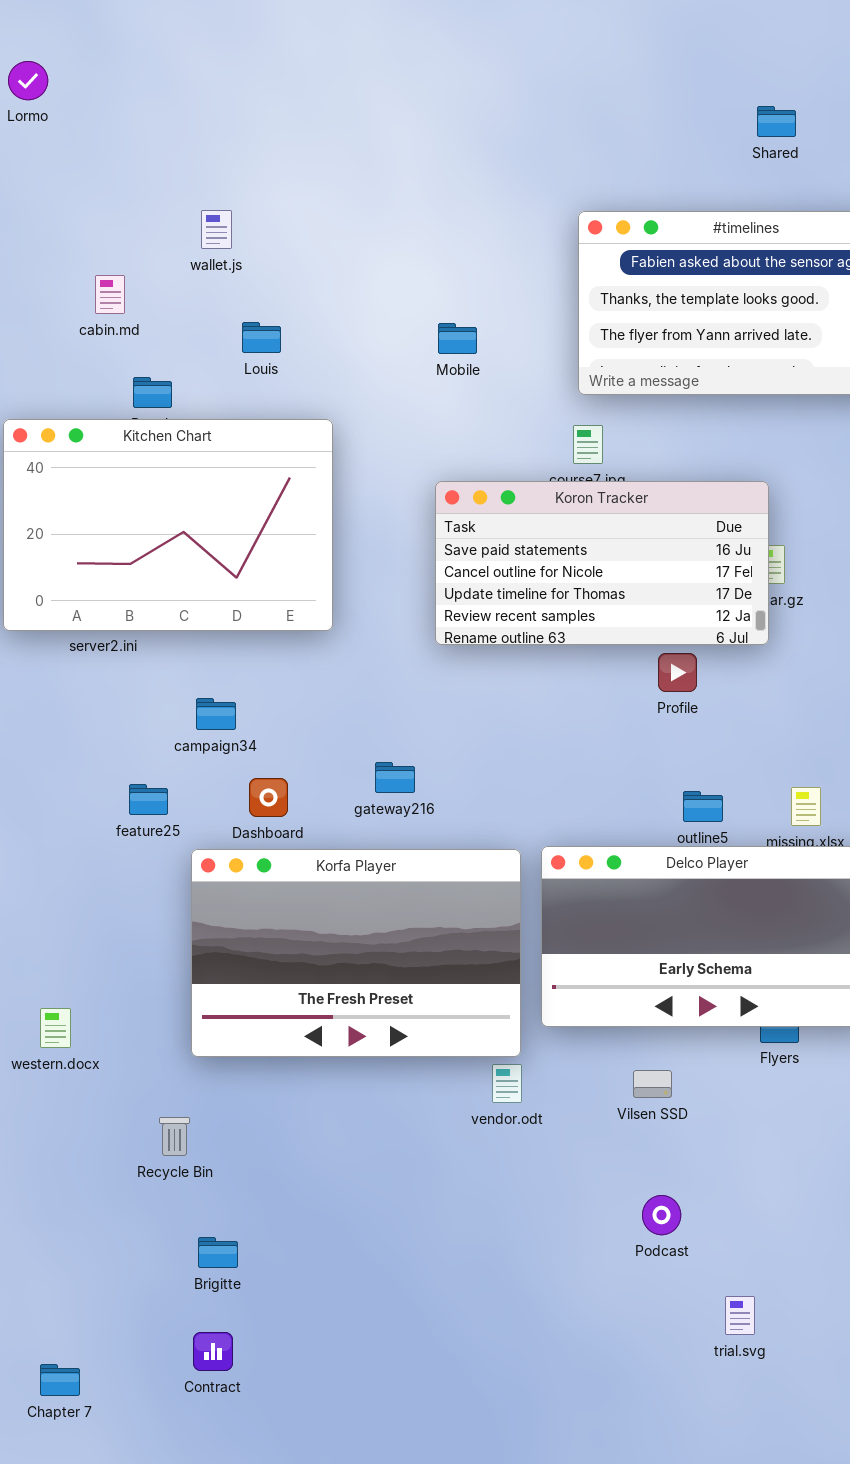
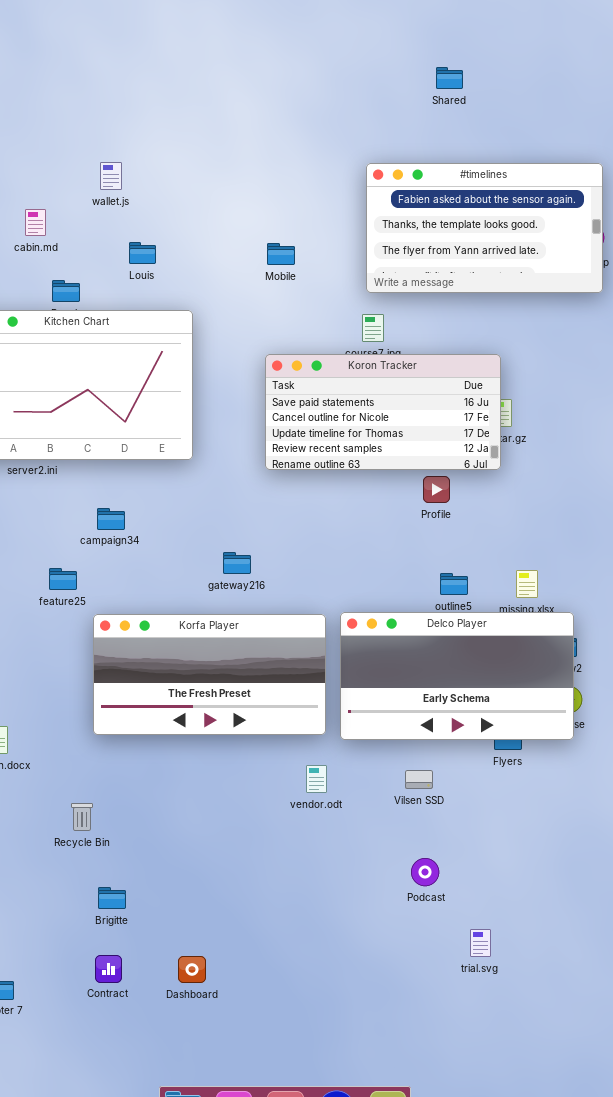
Shared: [757,106,796,137] -> [436,67,463,89], moved
Dashboard: [249,778,288,817] -> [178,956,206,983], moved
Korfa Player: [191,849,521,1057] -> [93,614,326,735], resized

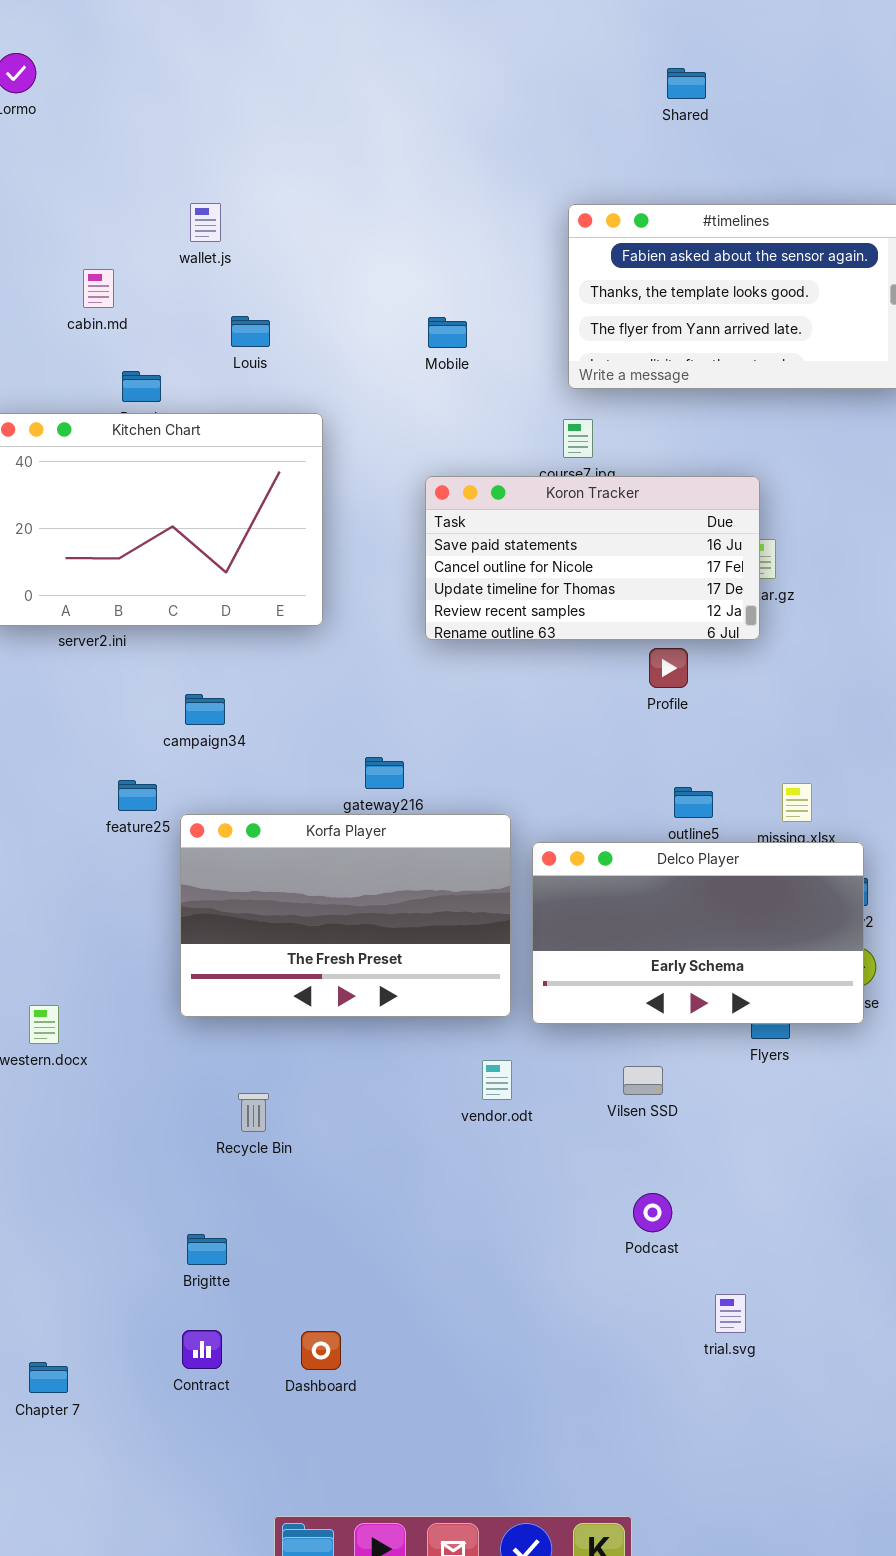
Korfa Player: [93,614,326,735] -> [180,814,511,1017], resized
Recycle Bin: [71,803,93,831] -> [238,1093,269,1132], moved

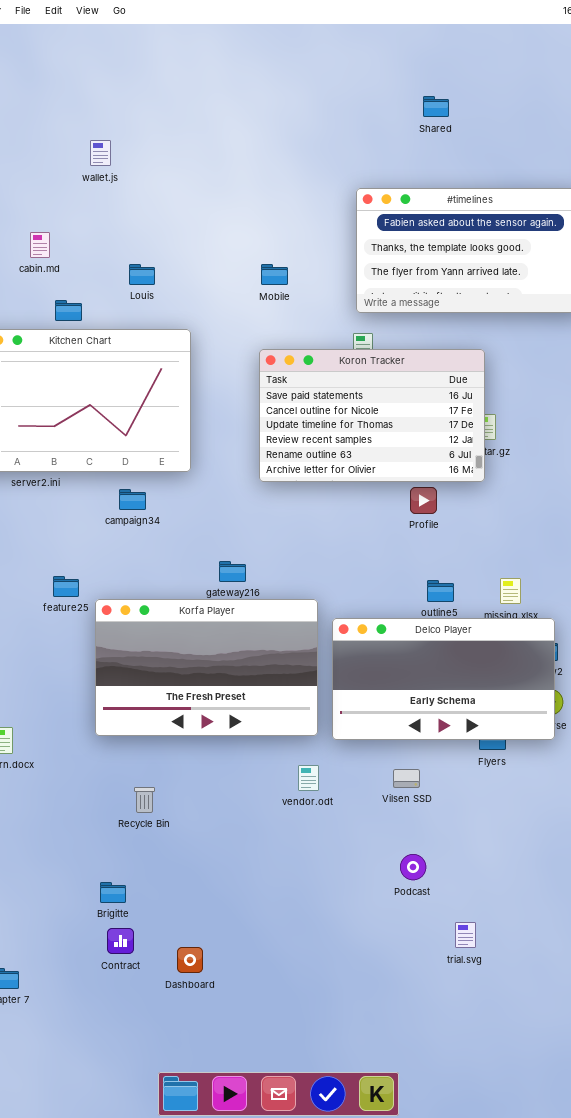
wallet.js: [190,203,221,242] -> [90,140,111,166], moved
Koron Tracker: [425,476,760,640] -> [259,349,485,482], resized
campaign34: [185,694,225,725] -> [119,489,146,510], moved
Contract: [182,1330,222,1369] -> [107,928,134,954], moved

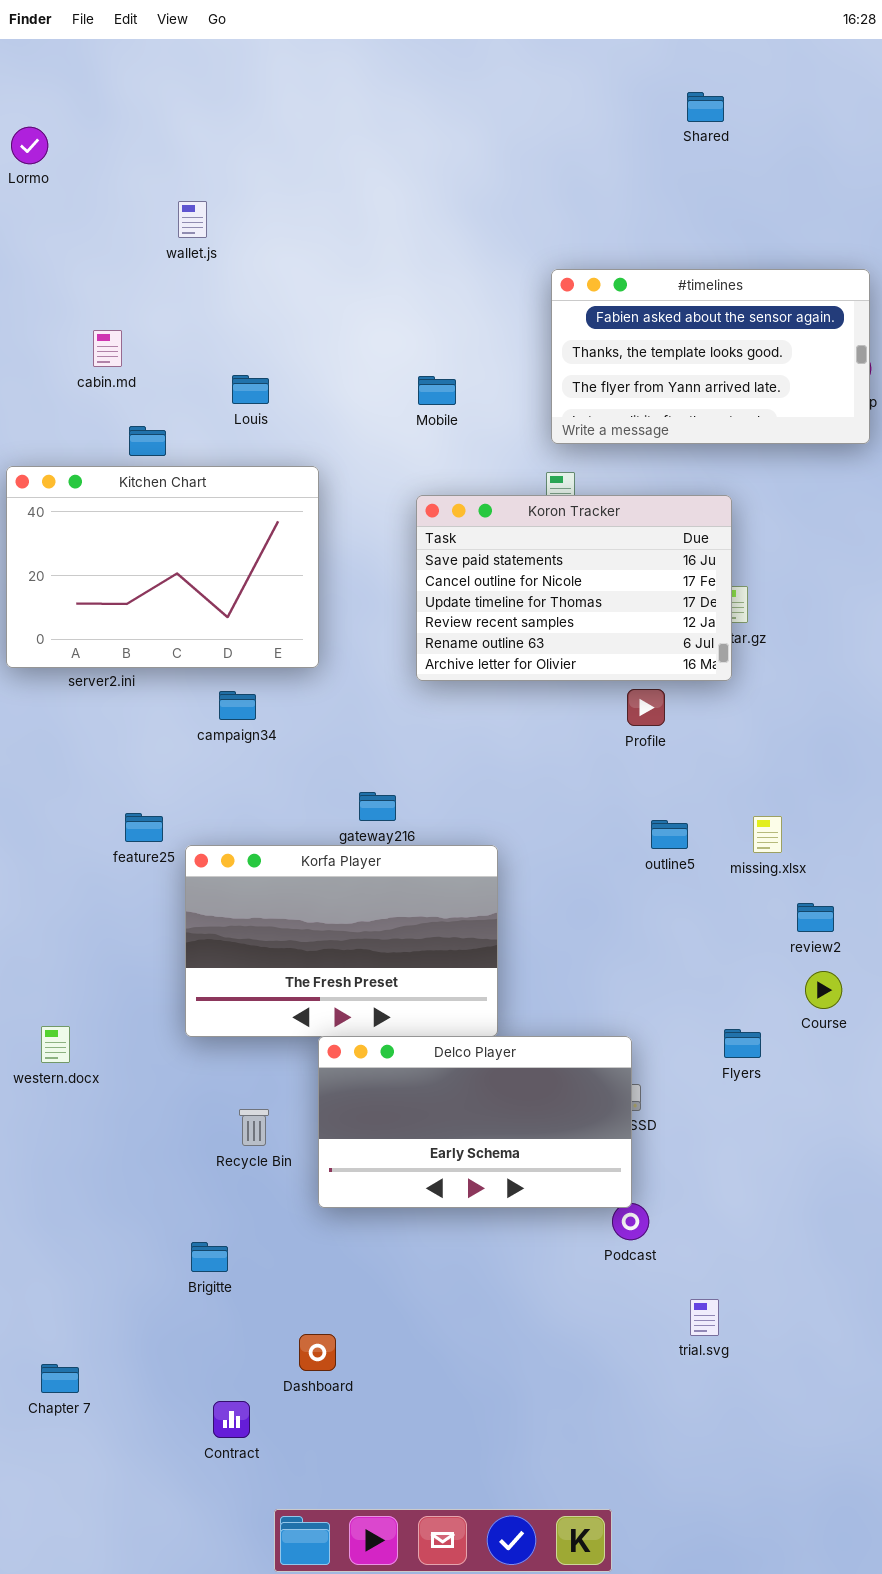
Shared: [423,96,449,117] -> [687,92,724,122], moved
Delco Player: [332,618,555,740] -> [318,1036,632,1208], moved
Contract: [107,928,134,954] -> [213,1401,250,1438], moved

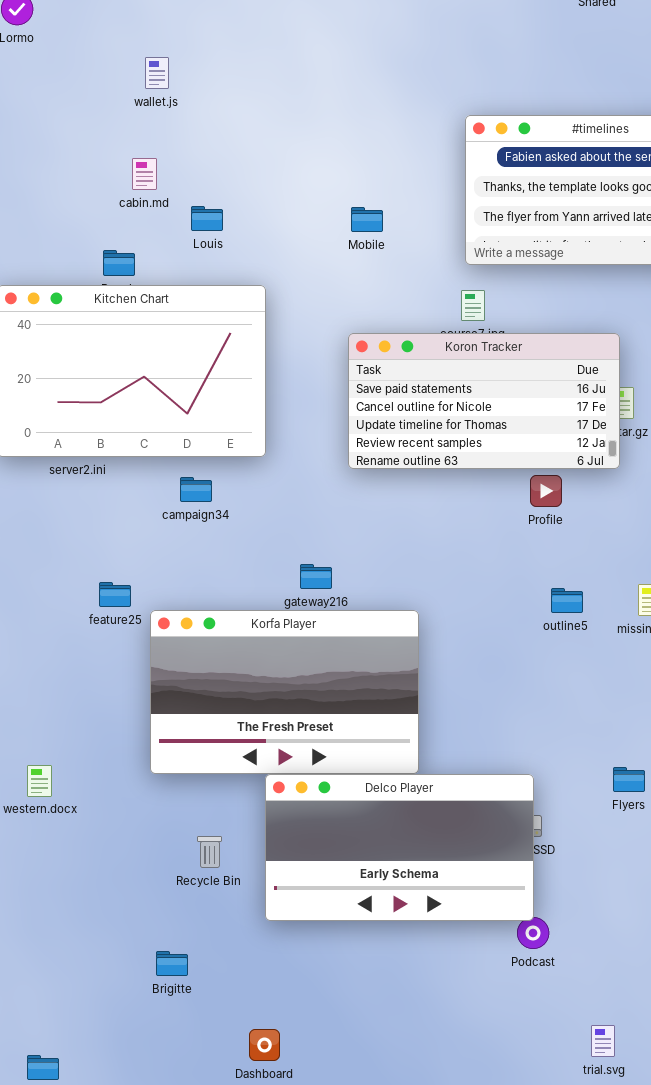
cabin.md: [93,330,122,367] -> [132,158,157,190], moved
Koron Tracker: [416,495,732,681] -> [348,333,620,469], resized
trial.svg: [690,1299,719,1336] -> [591,1025,615,1057], moved

